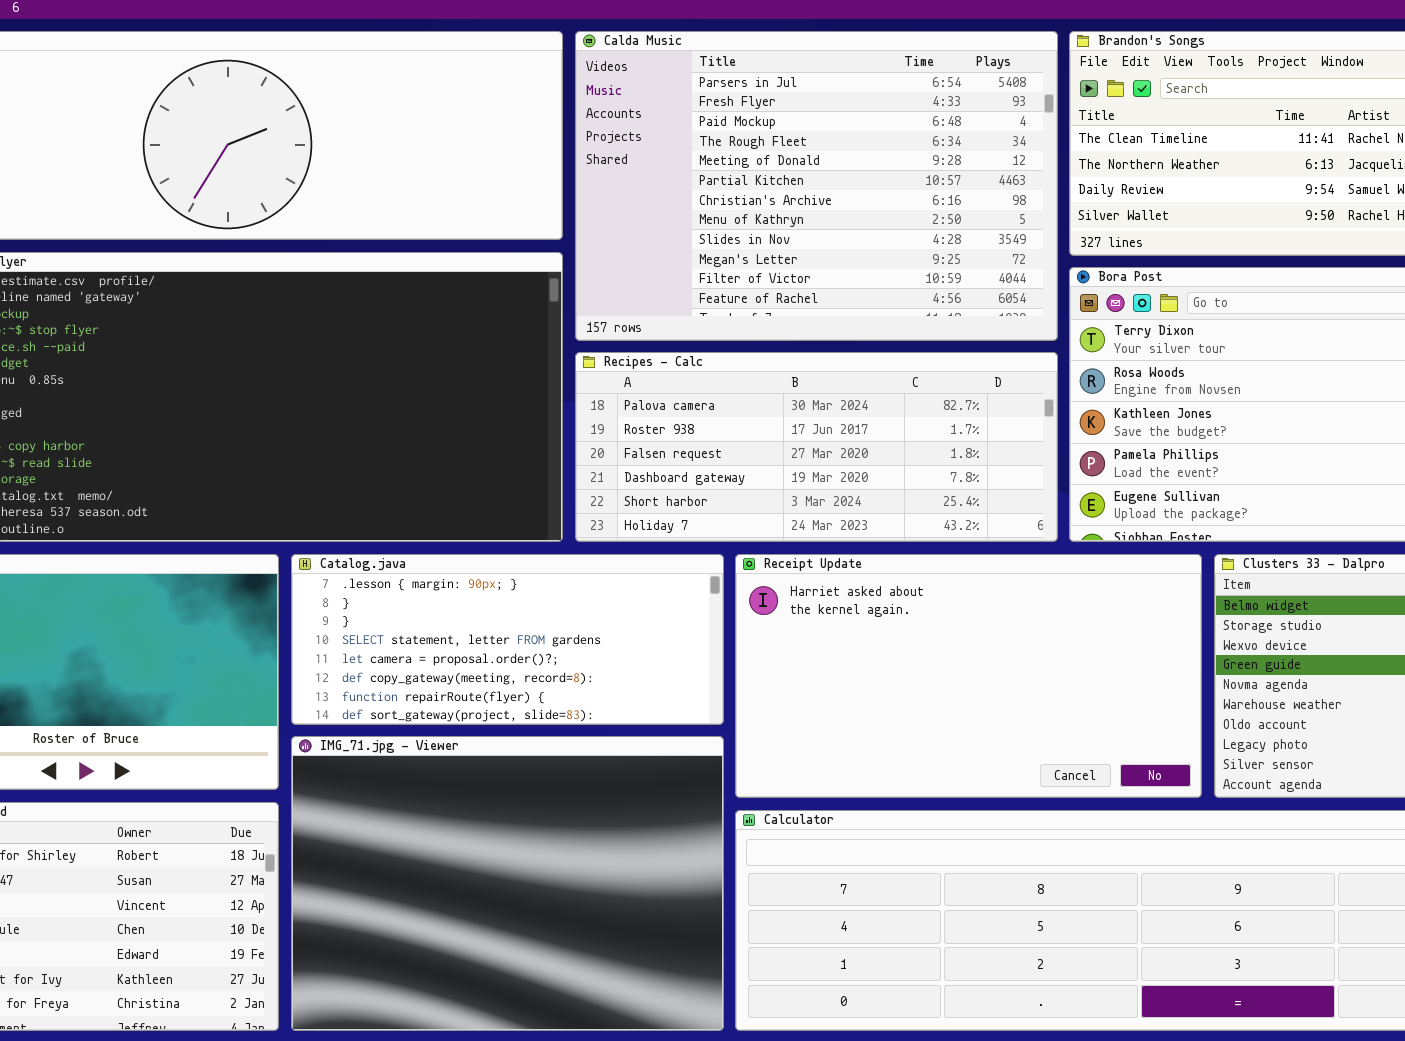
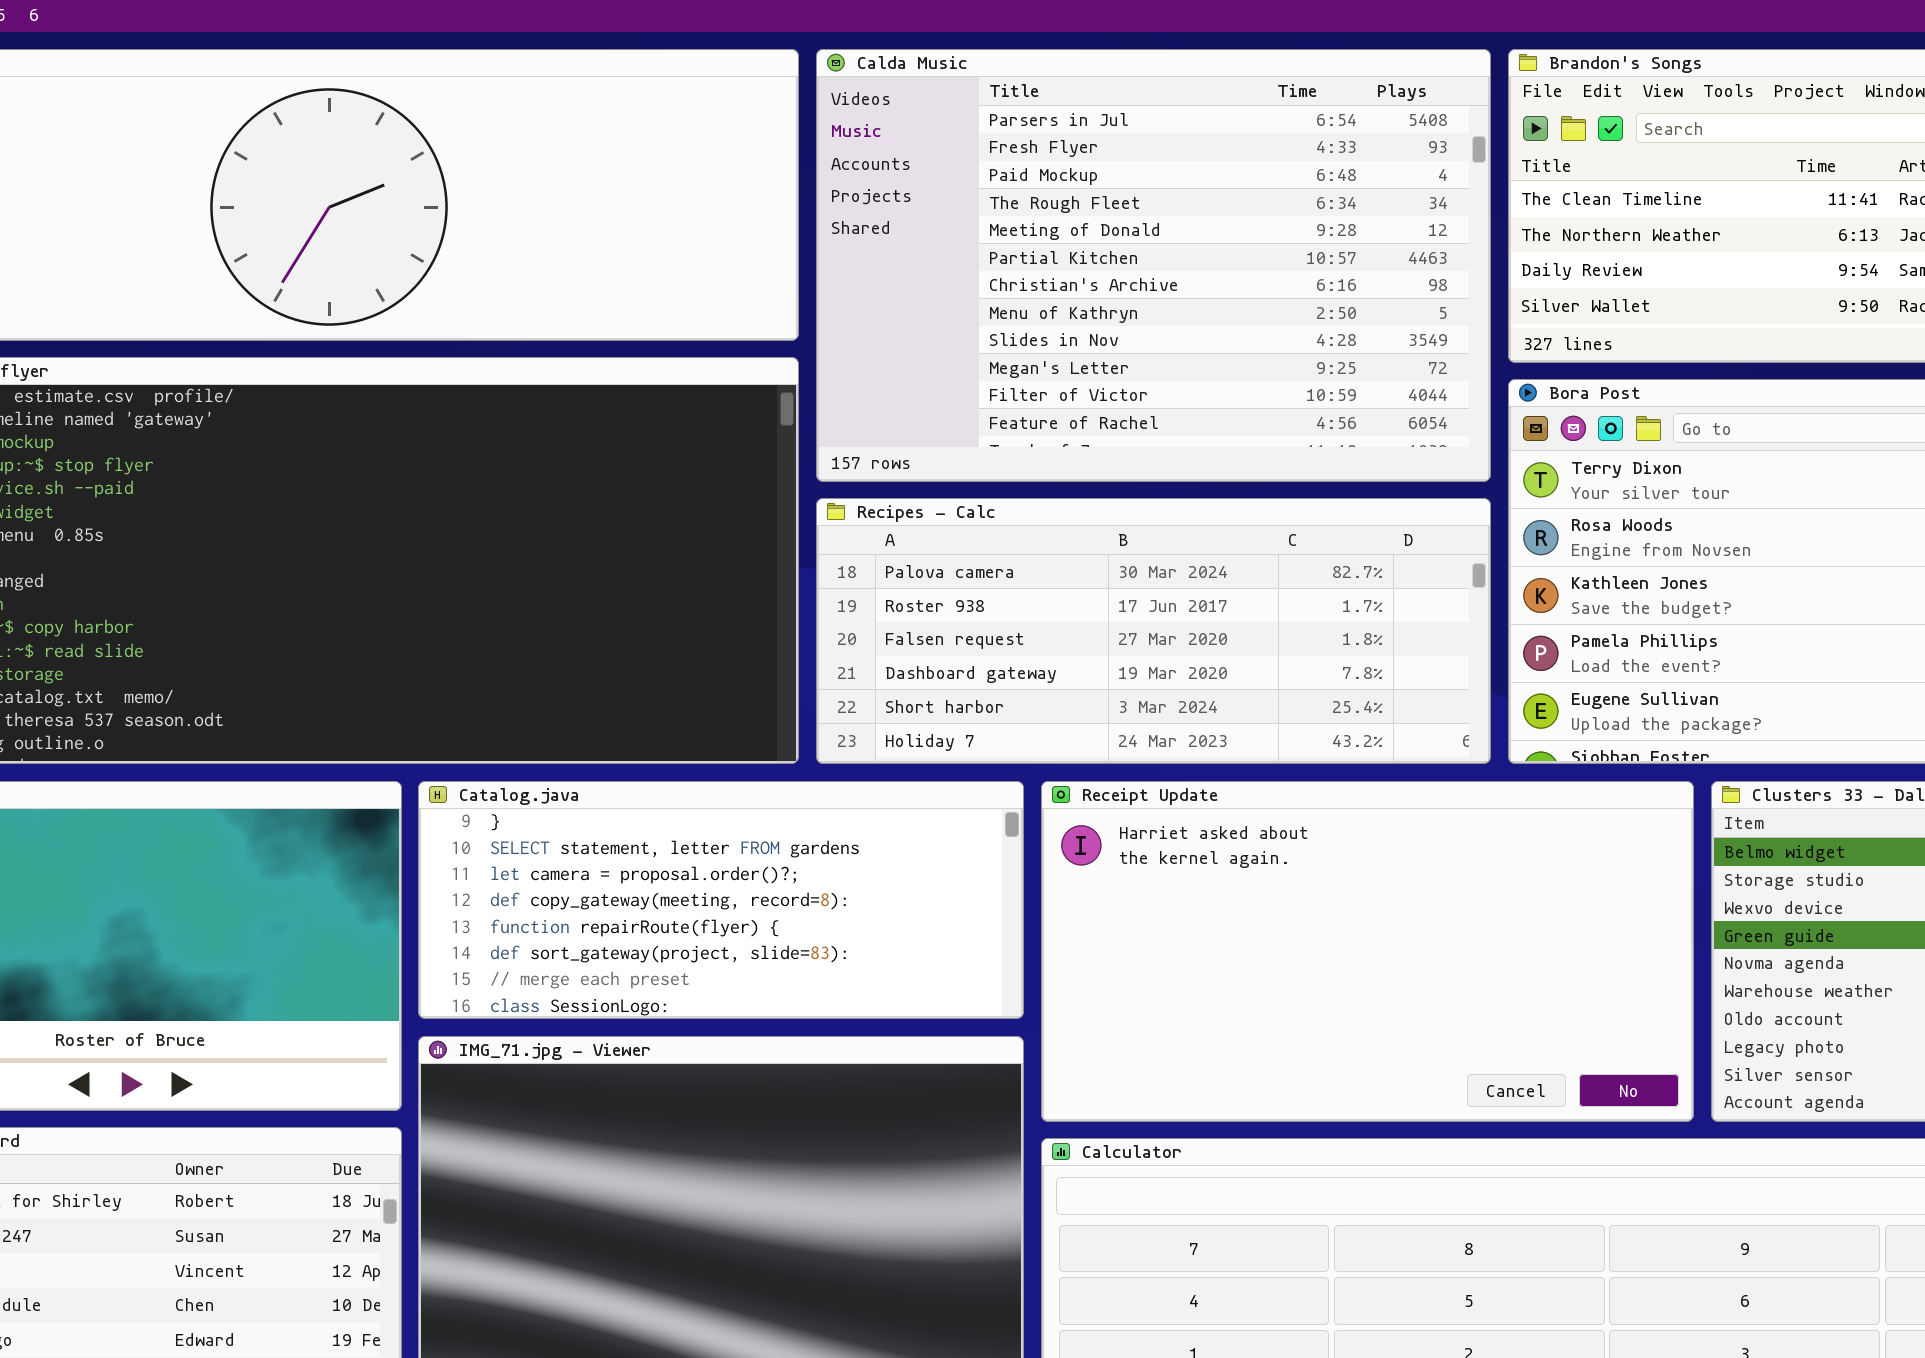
Catalog.java: [291,554,724,725] -> [418,781,1024,1019], scrolled down 2 rows

